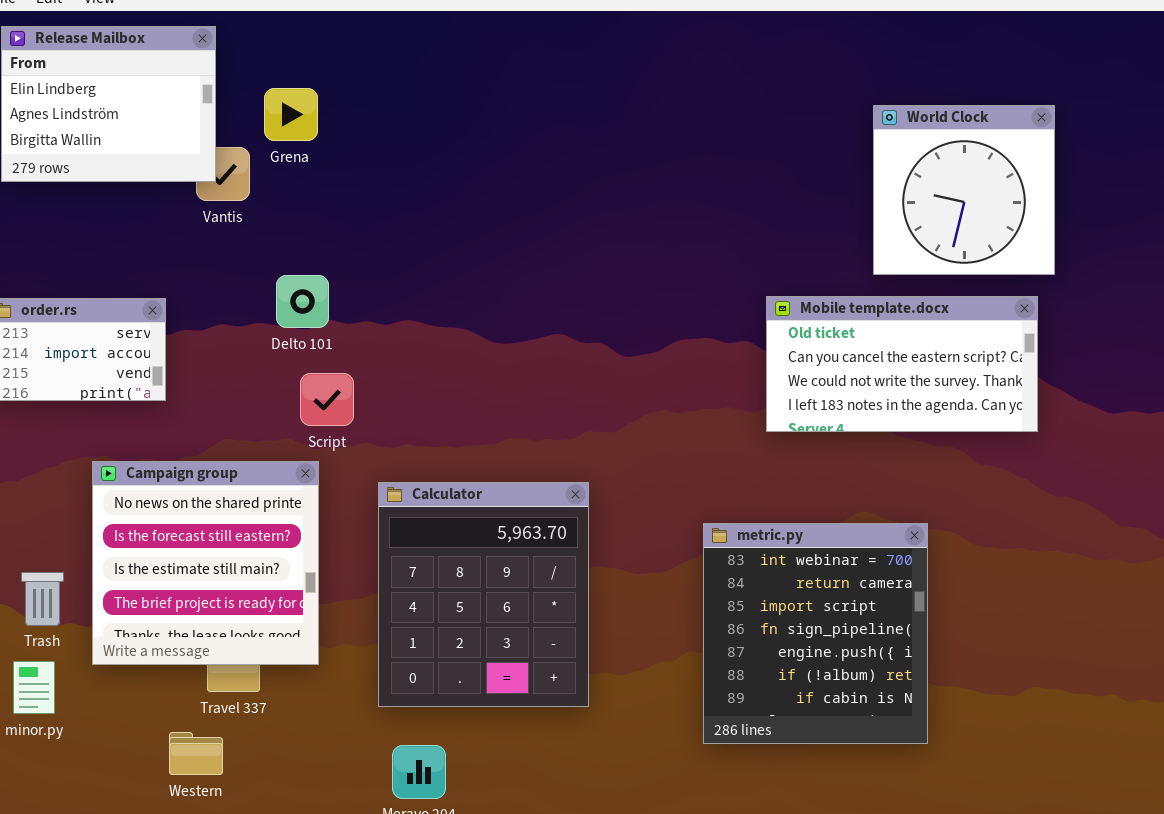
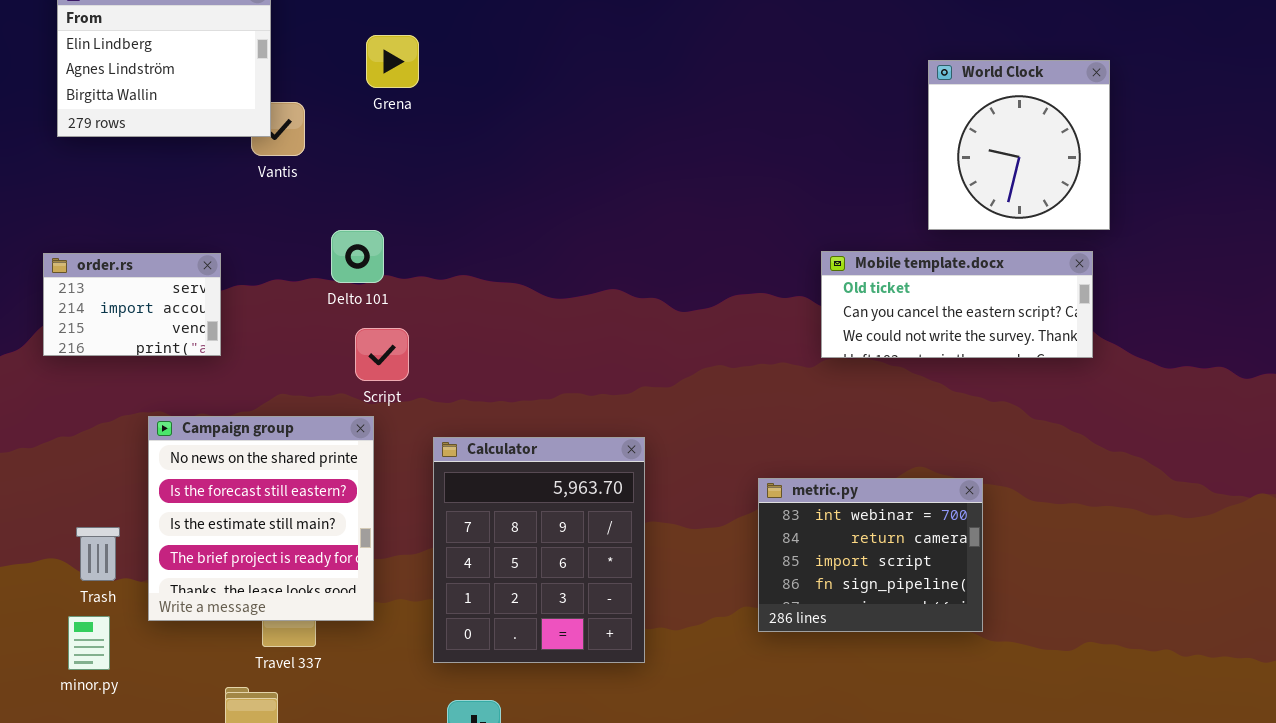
Grena: [264,88,318,141] -> [366,35,419,88], moved
Mobile template.docx: [766,296,1038,432] -> [821,251,1093,358], resized
metric.py: [703,523,928,744] -> [758,478,983,632], resized

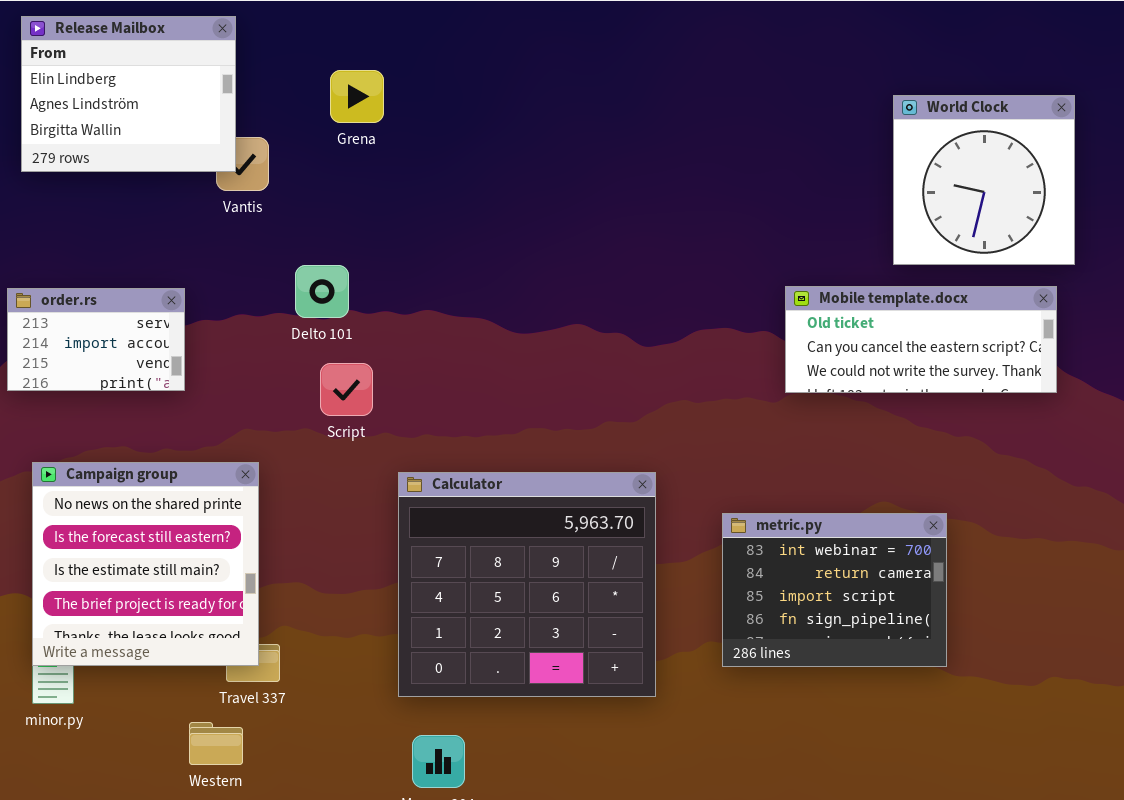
Campaign group: [148,416,374,621] -> [32,462,259,666], moved
Calculator: [433,437,645,663] -> [398,472,656,697], resized

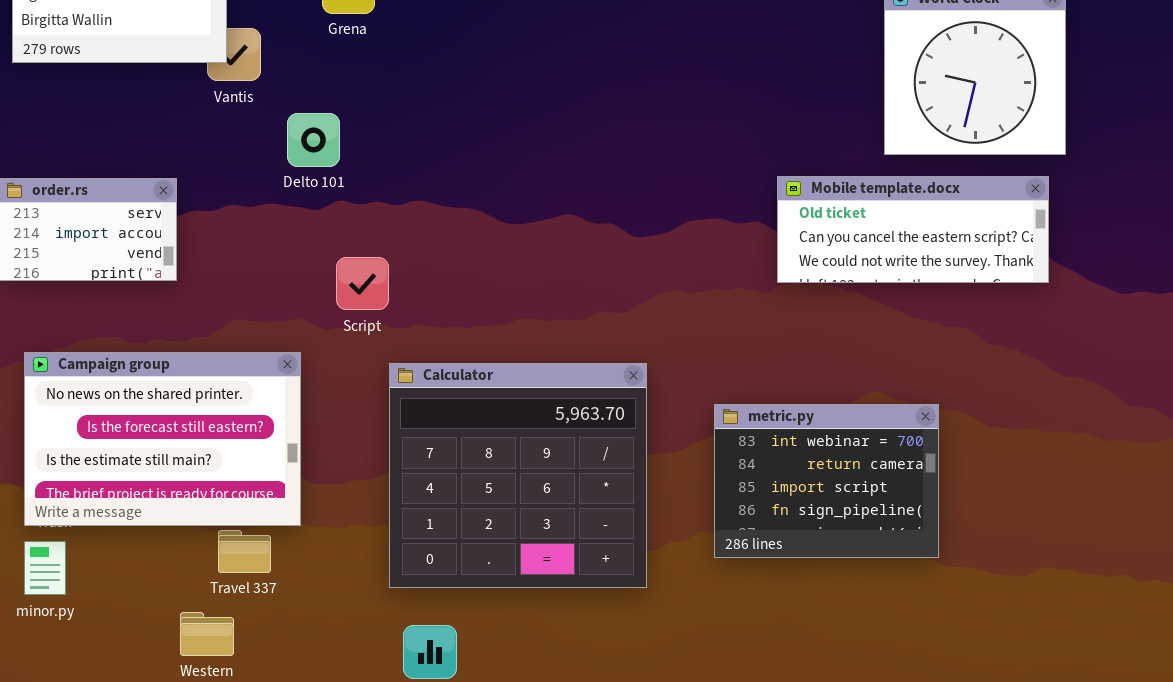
Delto 101: [295,265,349,318] -> [287,113,340,167], moved
Script: [320,363,373,416] -> [336,257,389,310], moved
Campaign group: [32,462,259,666] -> [24,352,301,526], resized

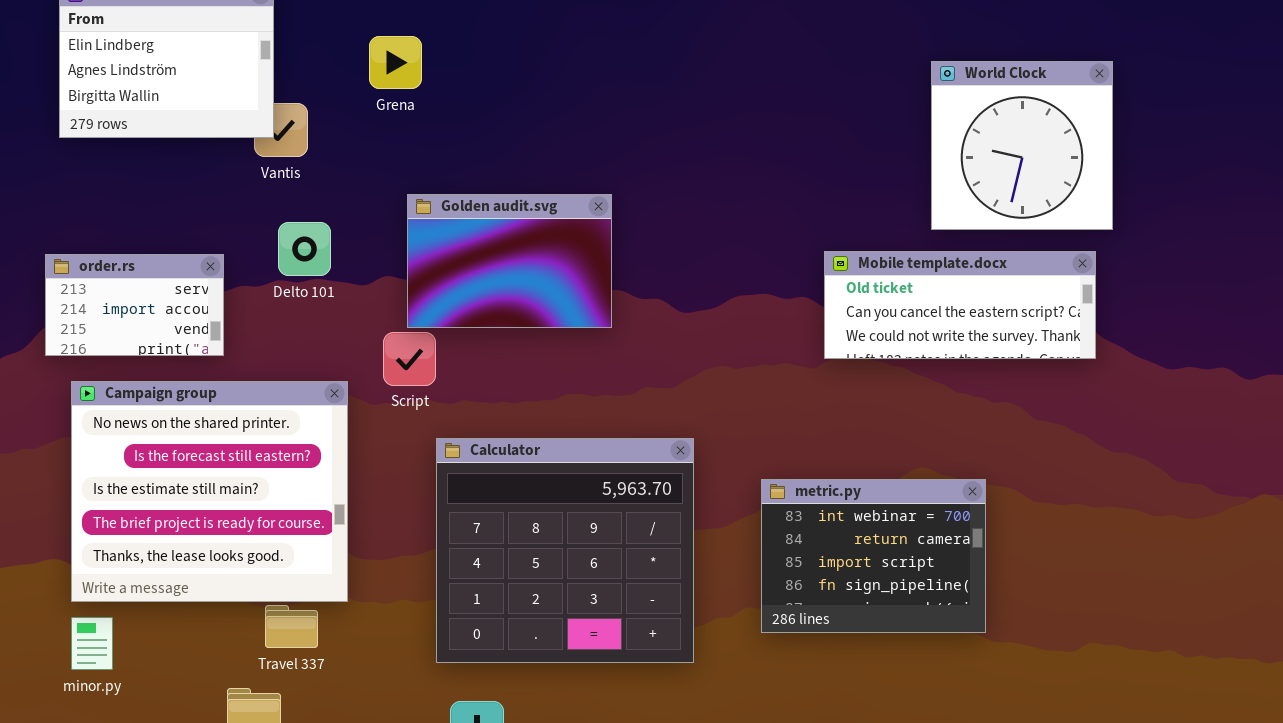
Delto 101: [287,113,340,167] -> [278,222,331,276], moved
Golden audit.svg: none -> [407,194,612,328], opened
Campaign group: [24,352,301,526] -> [71,381,348,602], resized

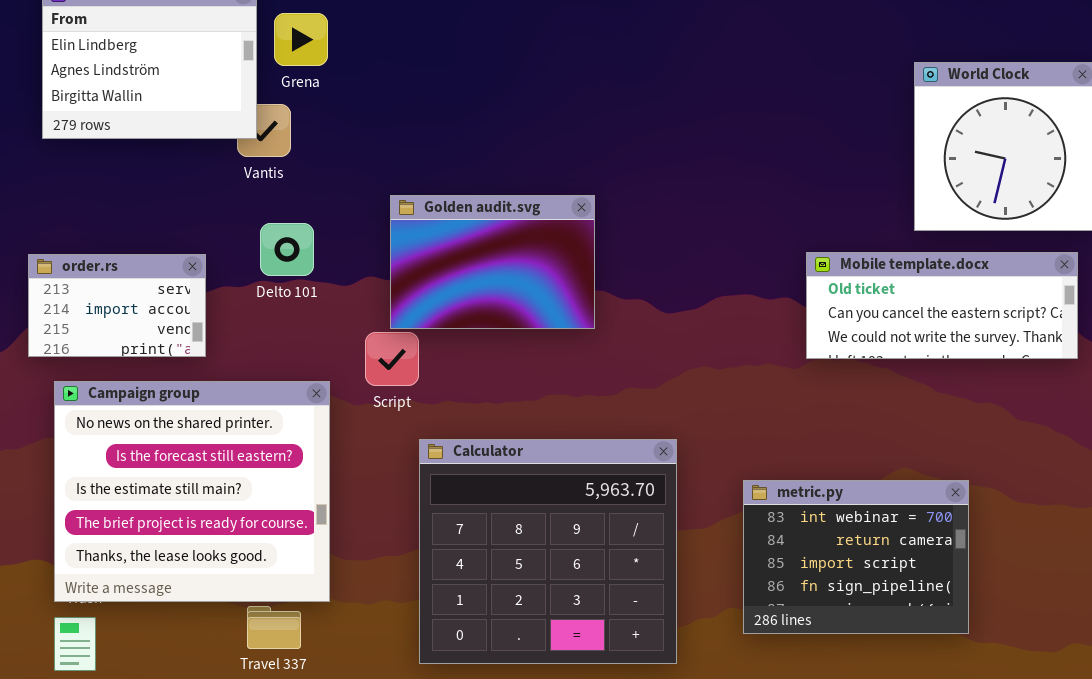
Grena: [369,36,422,89] -> [274,13,328,66], moved

